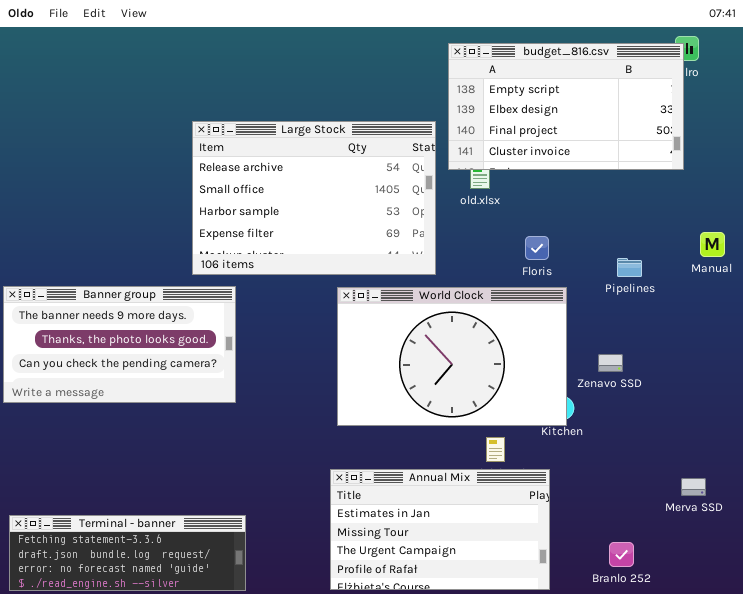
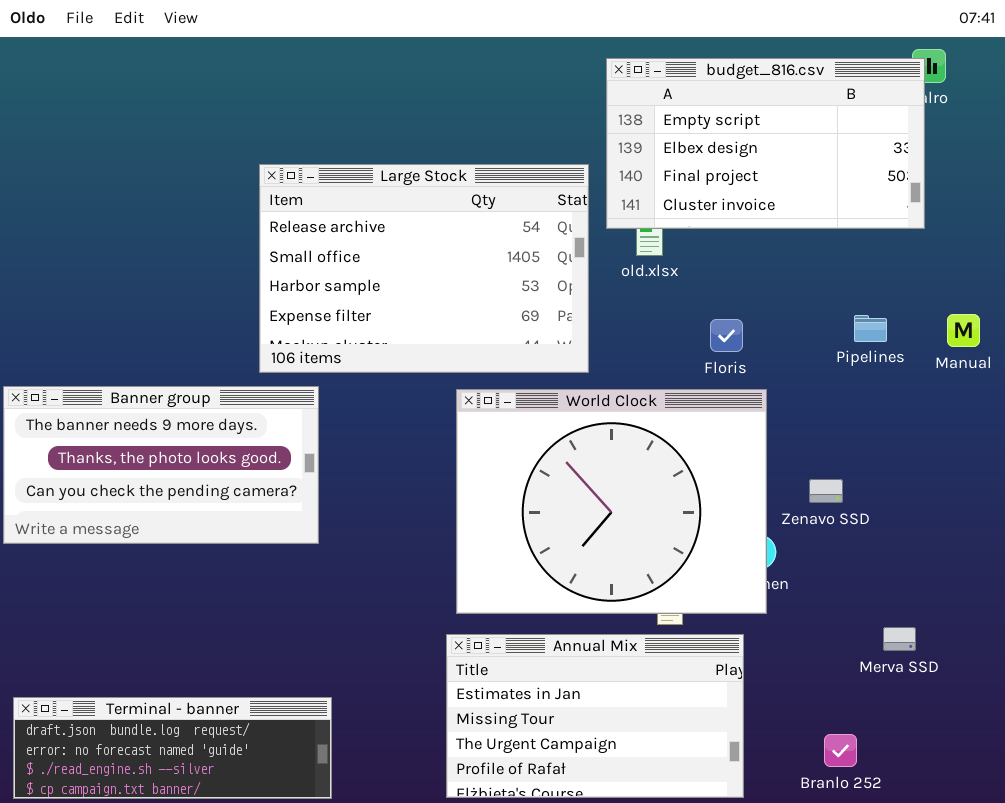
Pipelines: [617,258,642,277] -> [854,315,887,342], moved
World Clock: [337,287,567,426] -> [456,389,767,614], resized
Merva SSD: [681,478,706,496] -> [883,627,916,651], moved
Terminal - banner: [9,515,246,591] -> [13,697,332,799], scrolled down 1 row

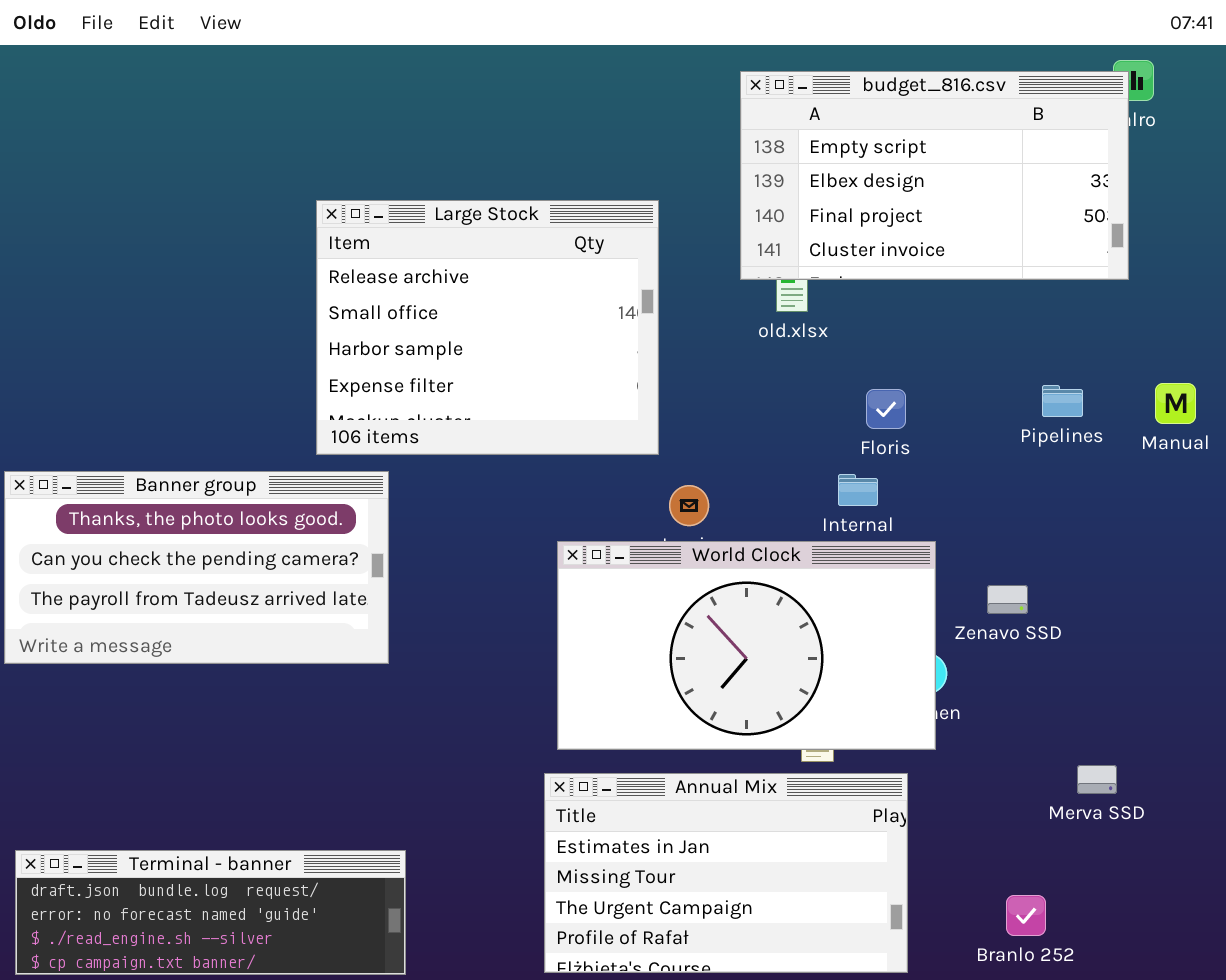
Large Stock: [259,164,589,373] -> [316,200,659,455], resized
Banner group: [3,386,319,544] -> [4,471,389,664], scrolled down 1 row
World Clock: [456,389,767,614] -> [557,541,936,750], resized

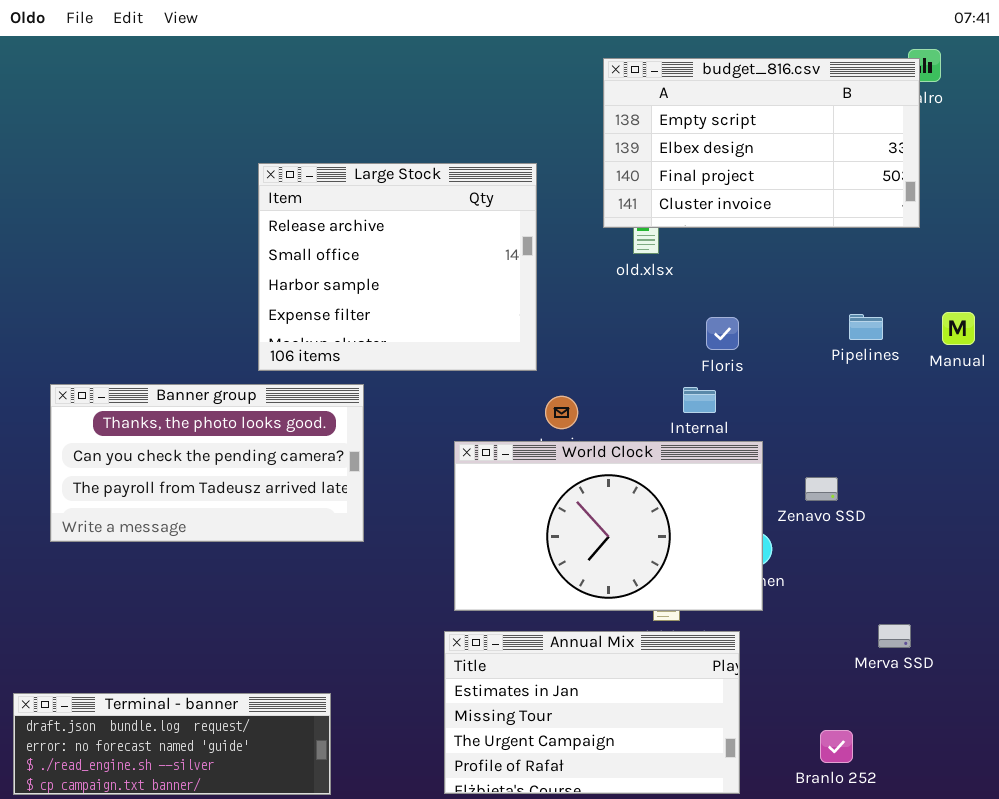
Banner group: [4,471,389,664] -> [50,384,364,542], moved

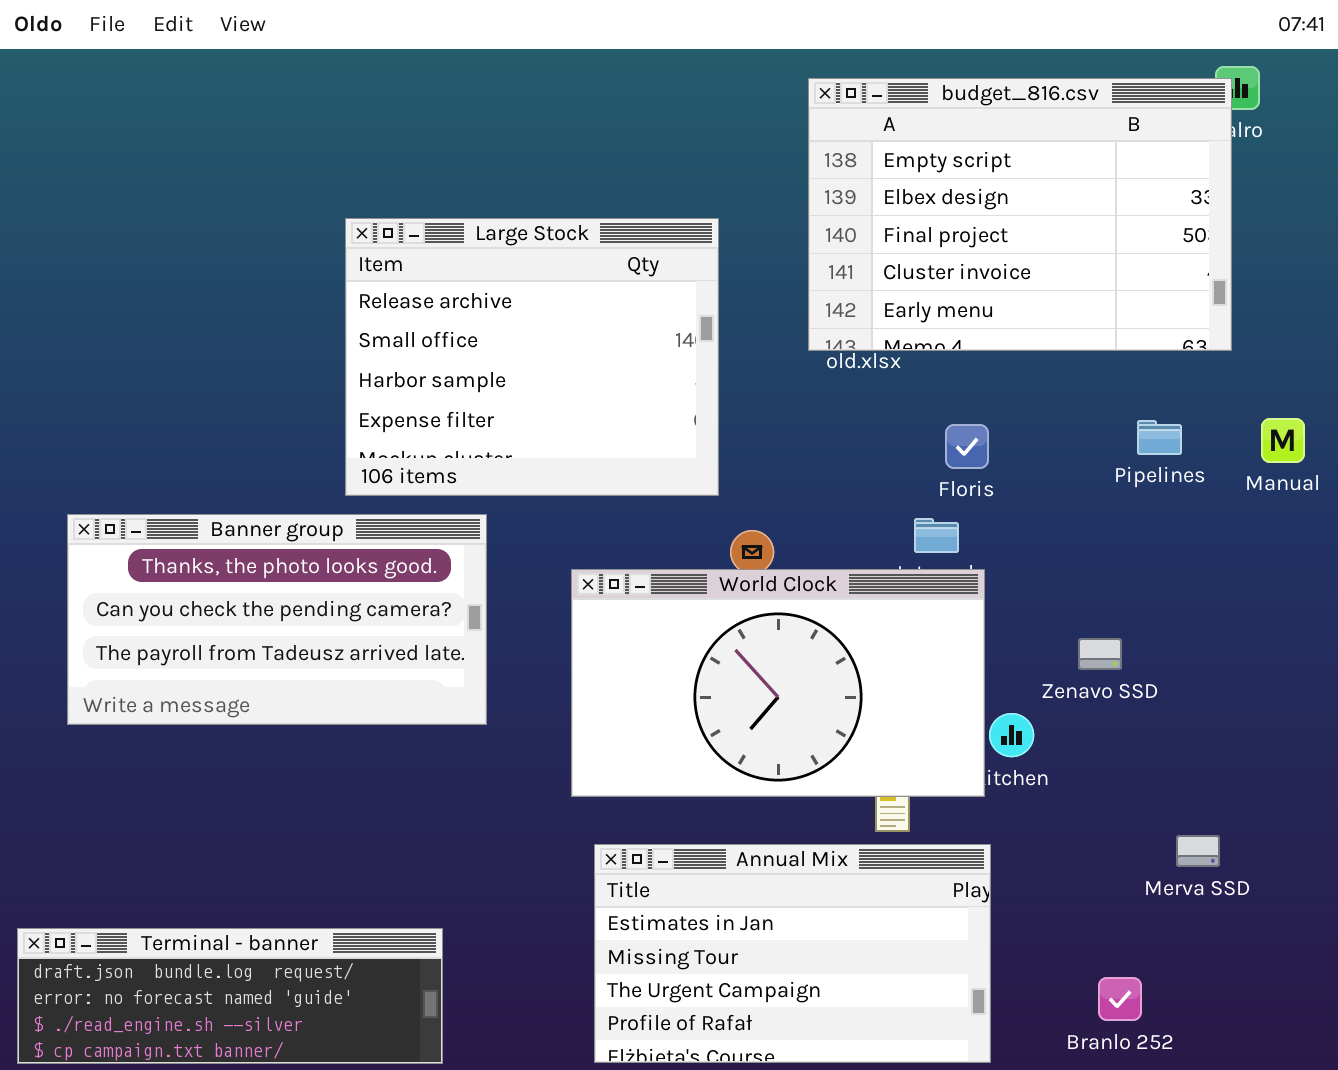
budget_816.csv: [603,58,920,228] -> [808,78,1232,351], resized
World Clock: [454,441,763,611] -> [571,569,985,797], moved

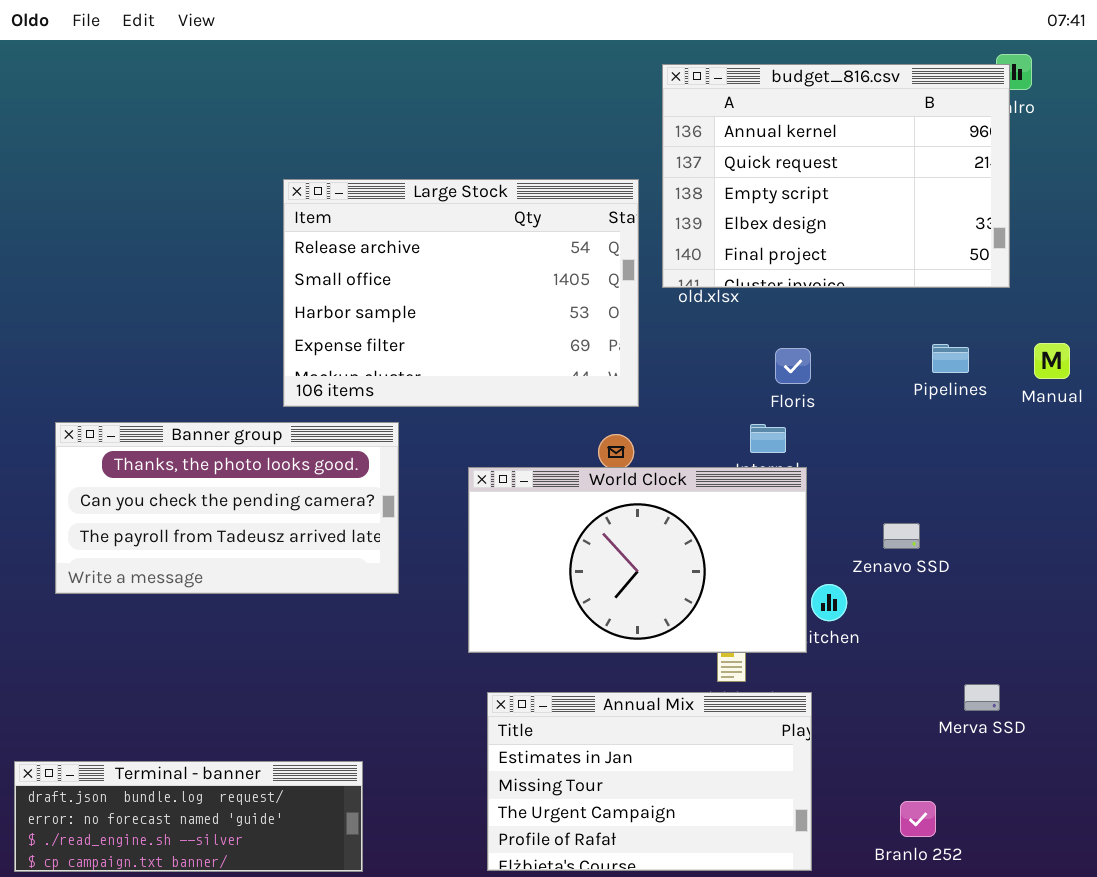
budget_816.csv: [808,78,1232,351] -> [662,64,1010,288], scrolled up 2 rows
Large Stock: [345,218,719,496] -> [283,179,639,407], resized

